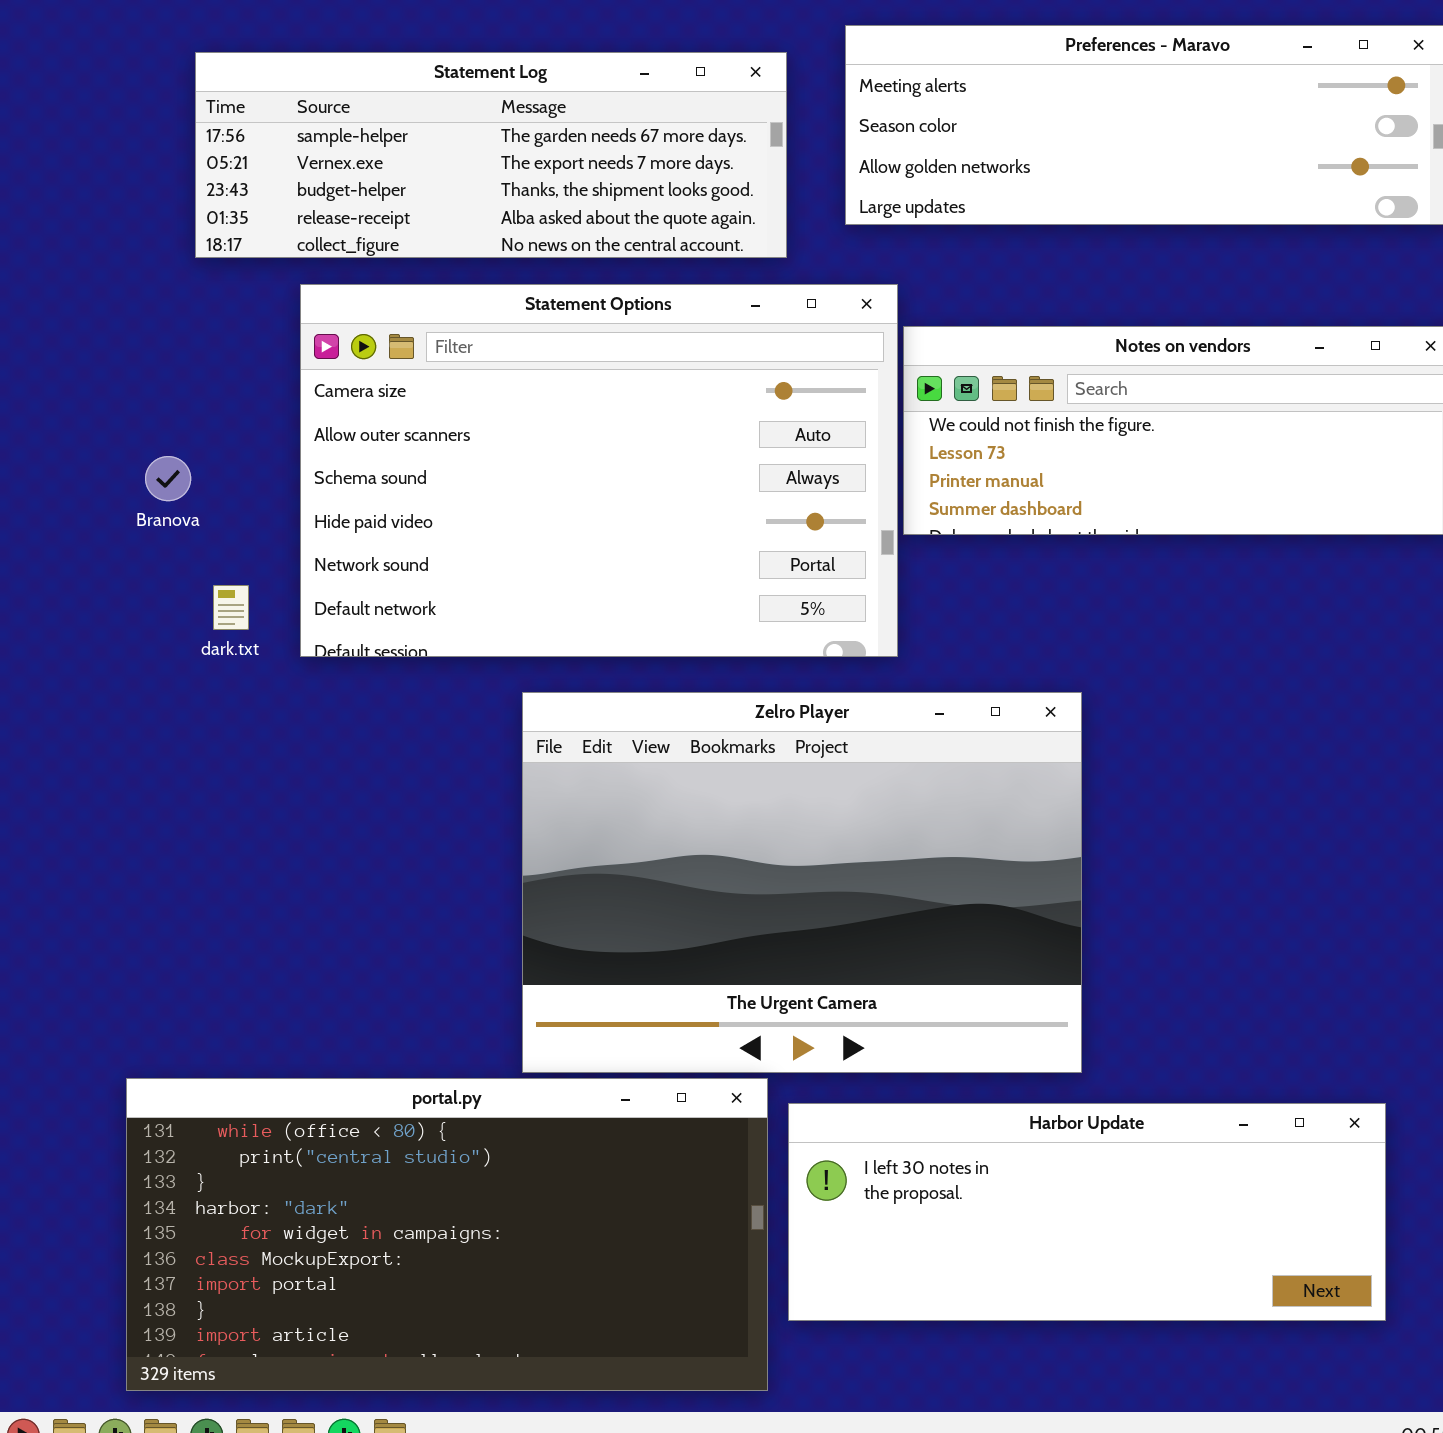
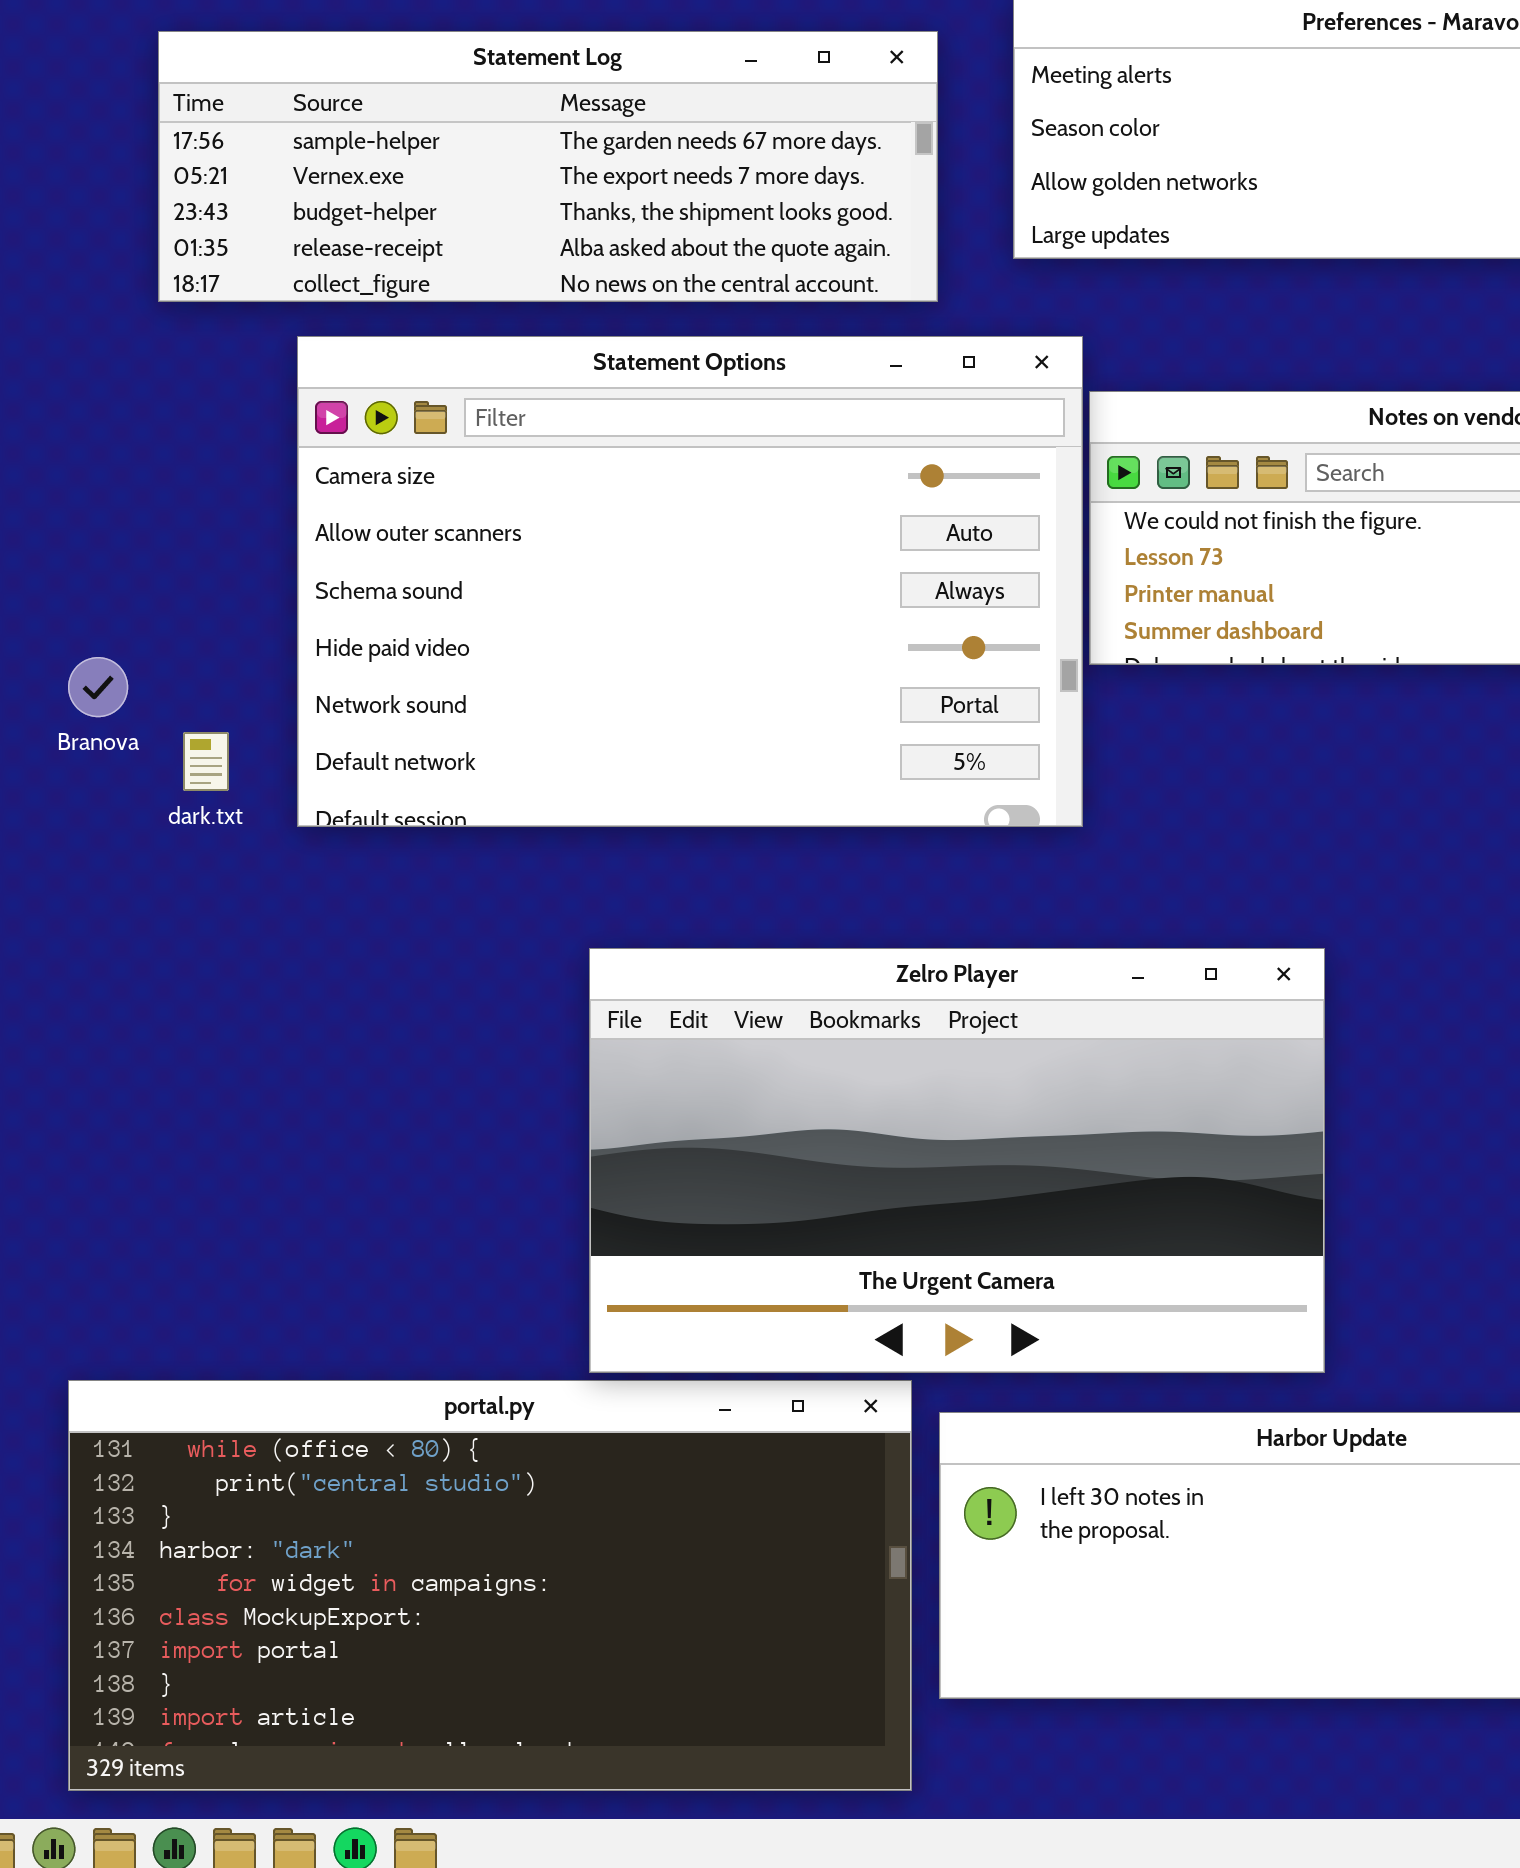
Branova: [145,456,191,501] -> [68,657,128,717], moved
Zelro Player: [522,692,1082,1073] -> [589,948,1325,1373], resized

